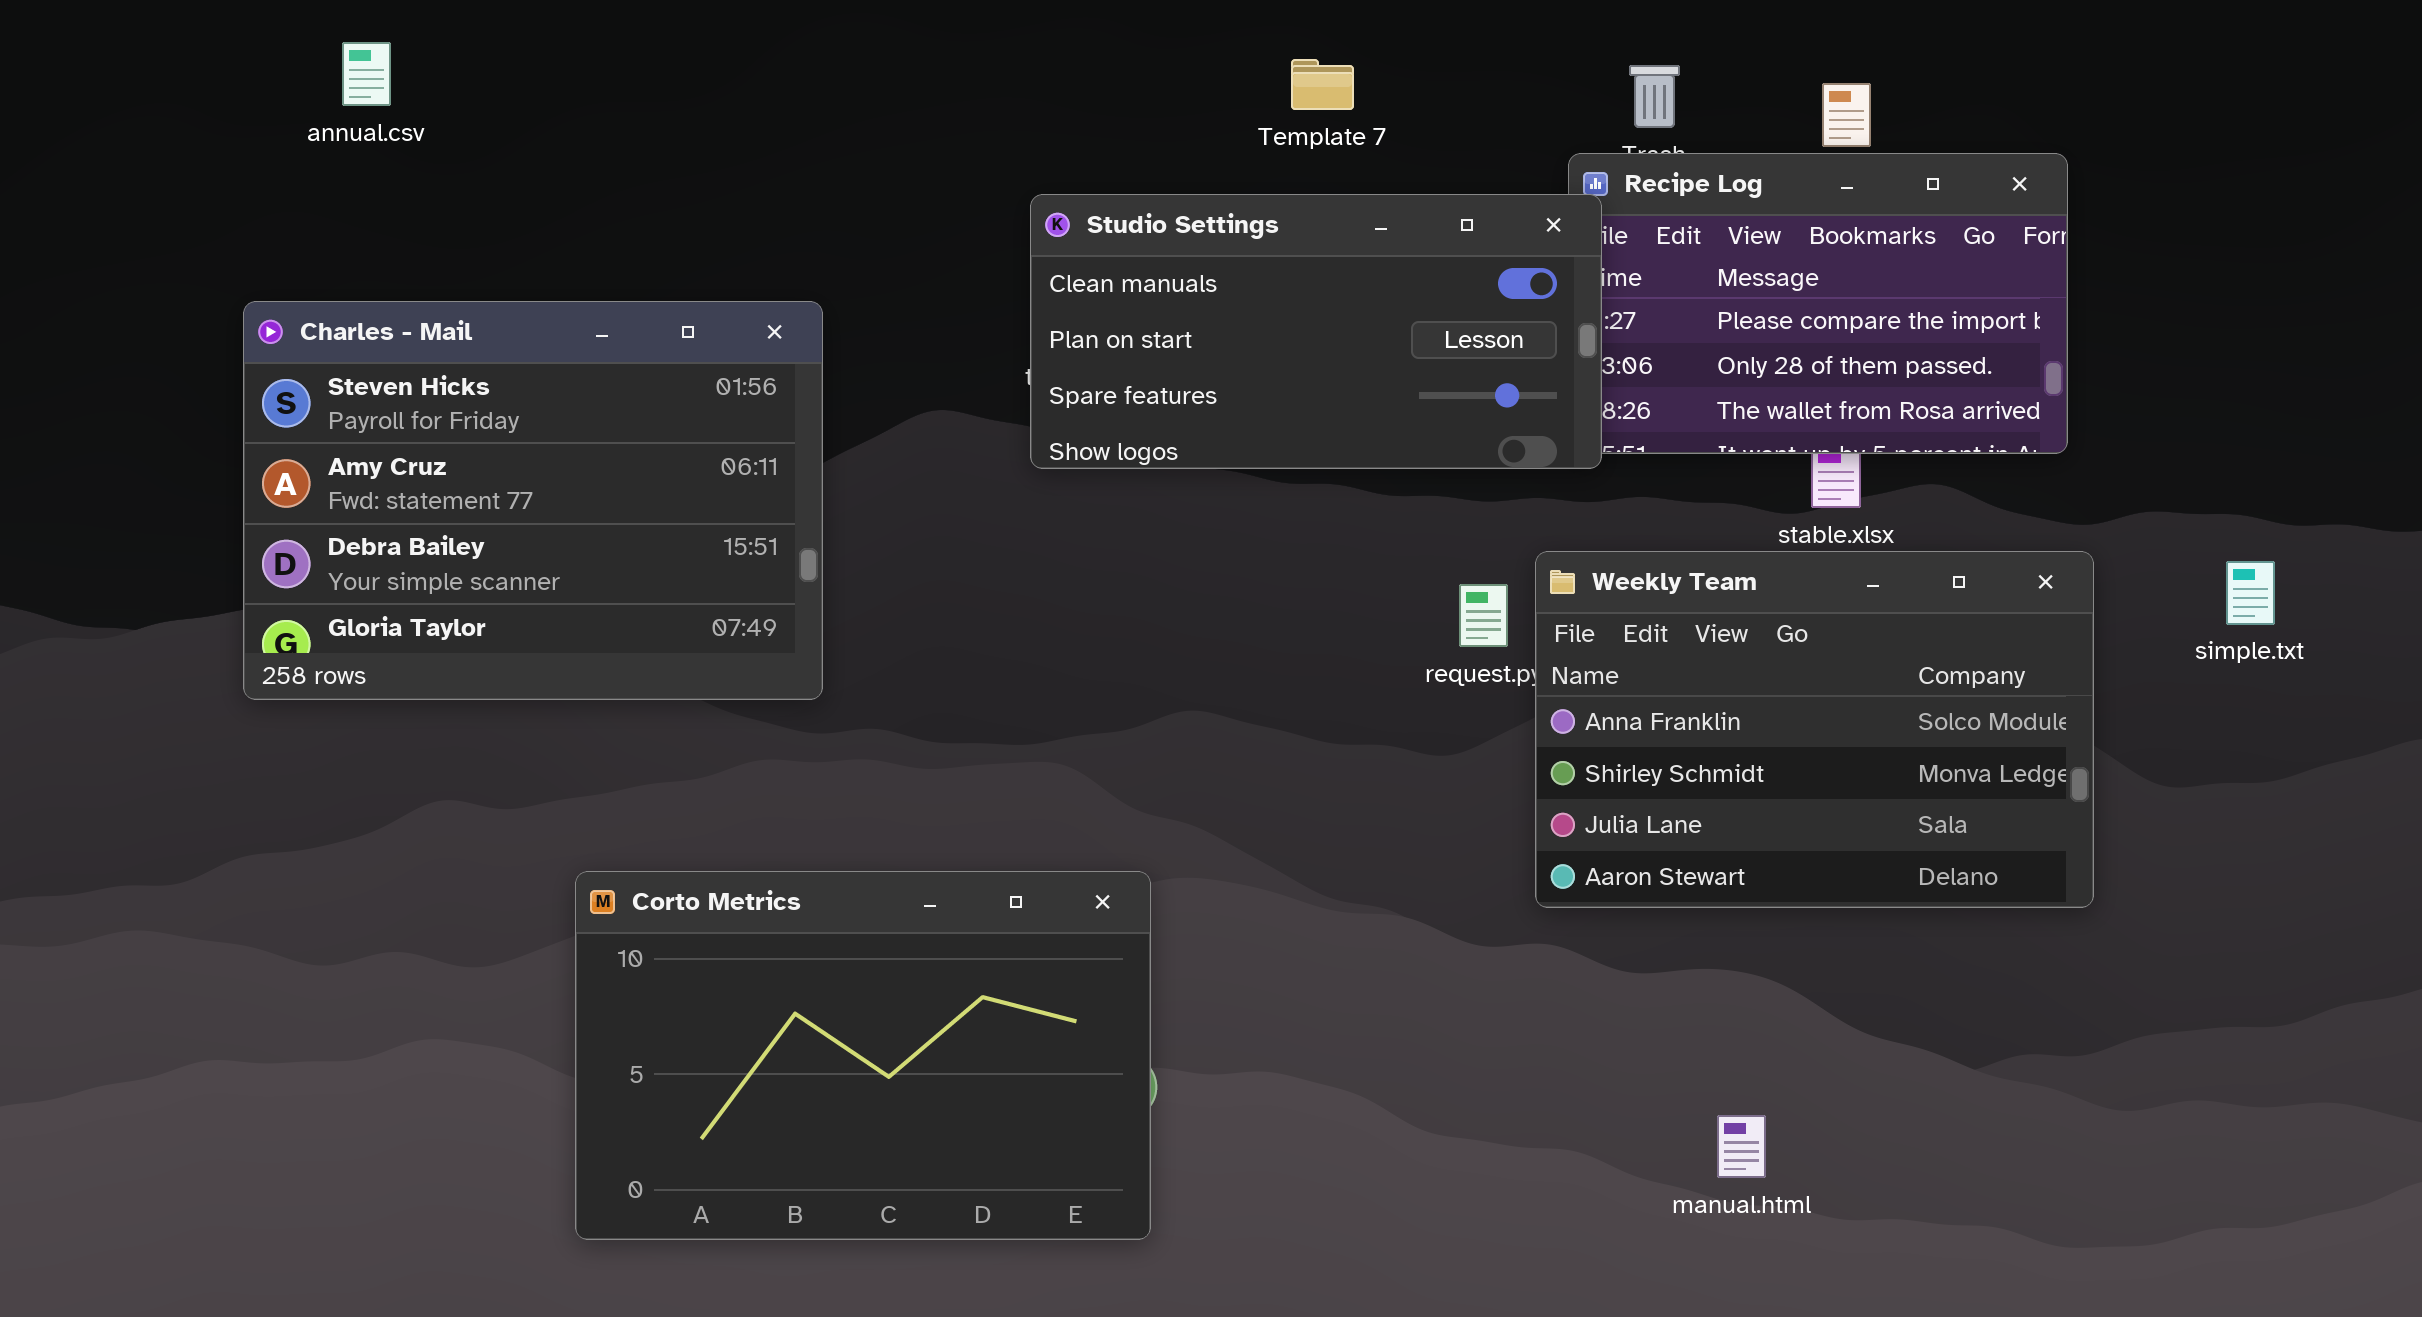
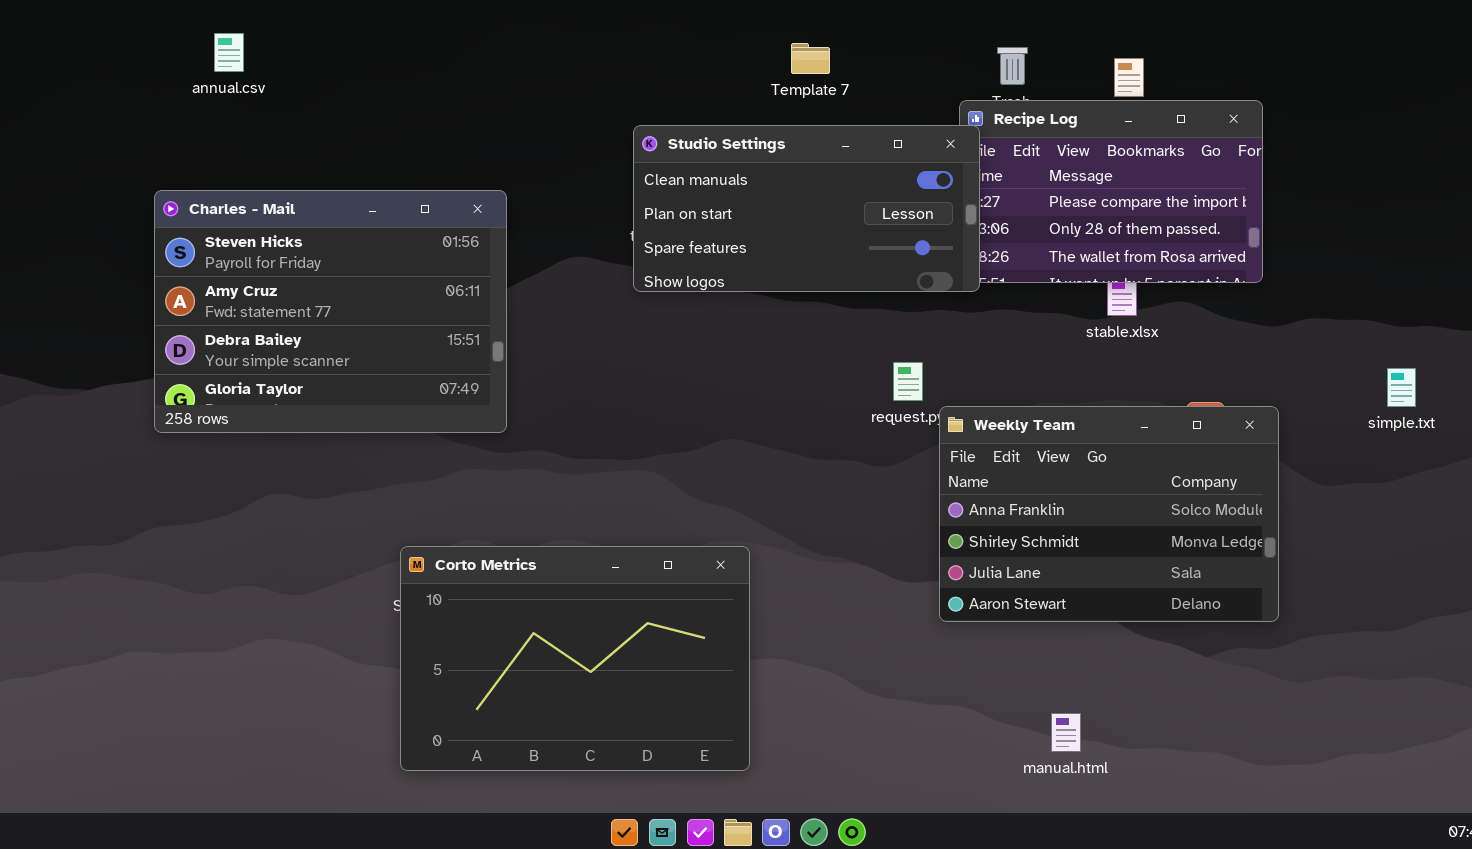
Weekly Team: [1535,551,2094,908] -> [939,406,1279,622], moved
simple.txt: [2226,561,2275,625] -> [1387,368,1416,407], moved
Corto Metrics: [575,871,1151,1240] -> [400,546,750,771], moved
manual.html: [1717,1115,1766,1178] -> [1051,713,1081,752], moved

